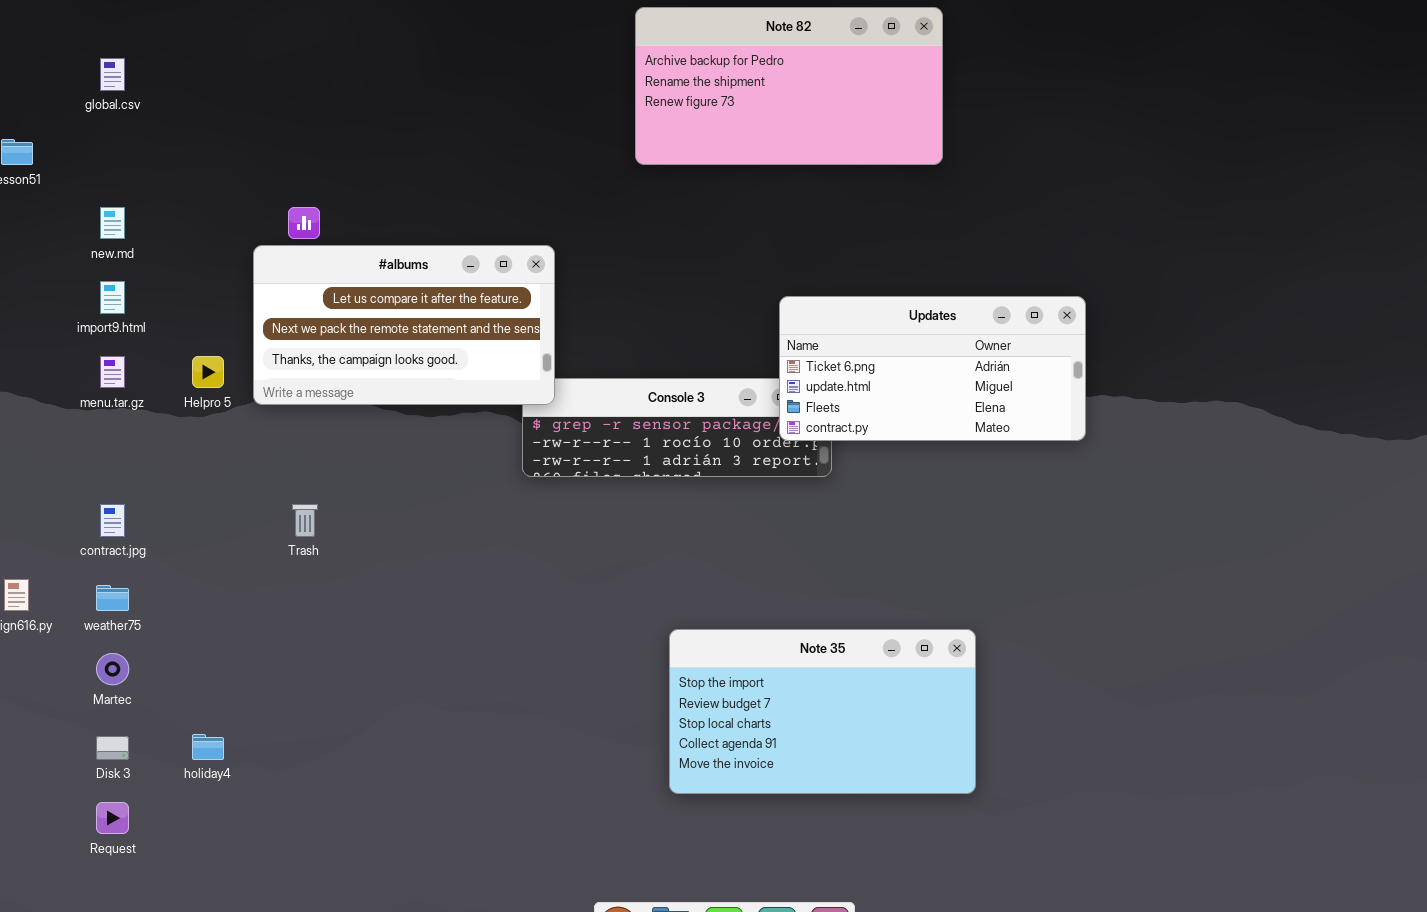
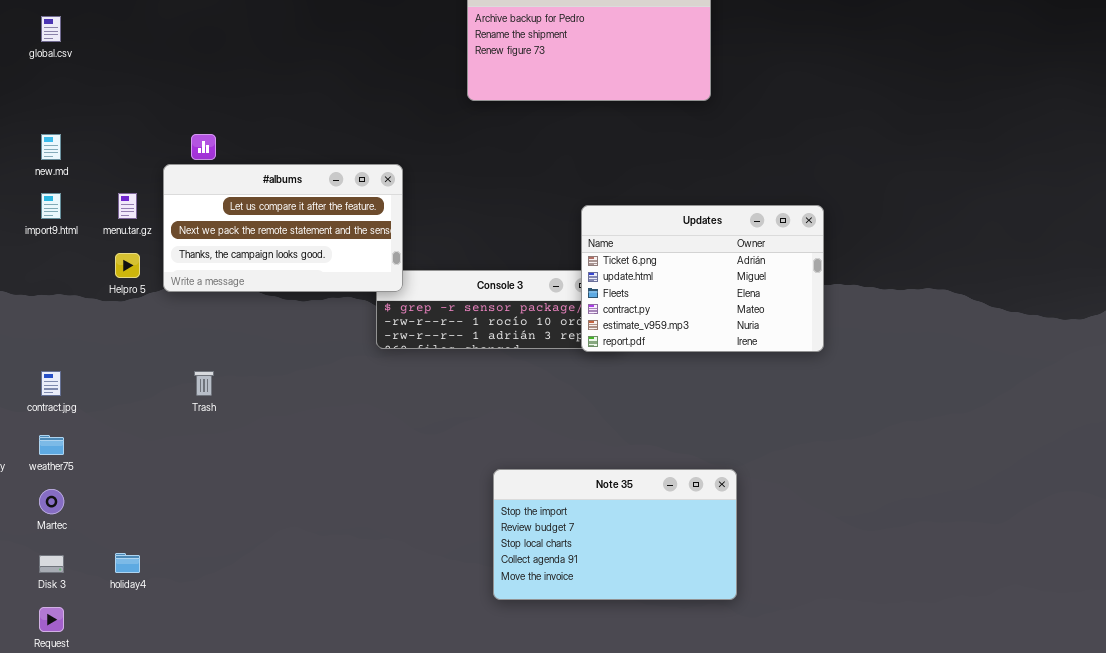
Updates: [779,296,1086,441] -> [581,205,824,352], resized
menu.tar.gz: [100,356,125,388] -> [118,193,137,219], moved

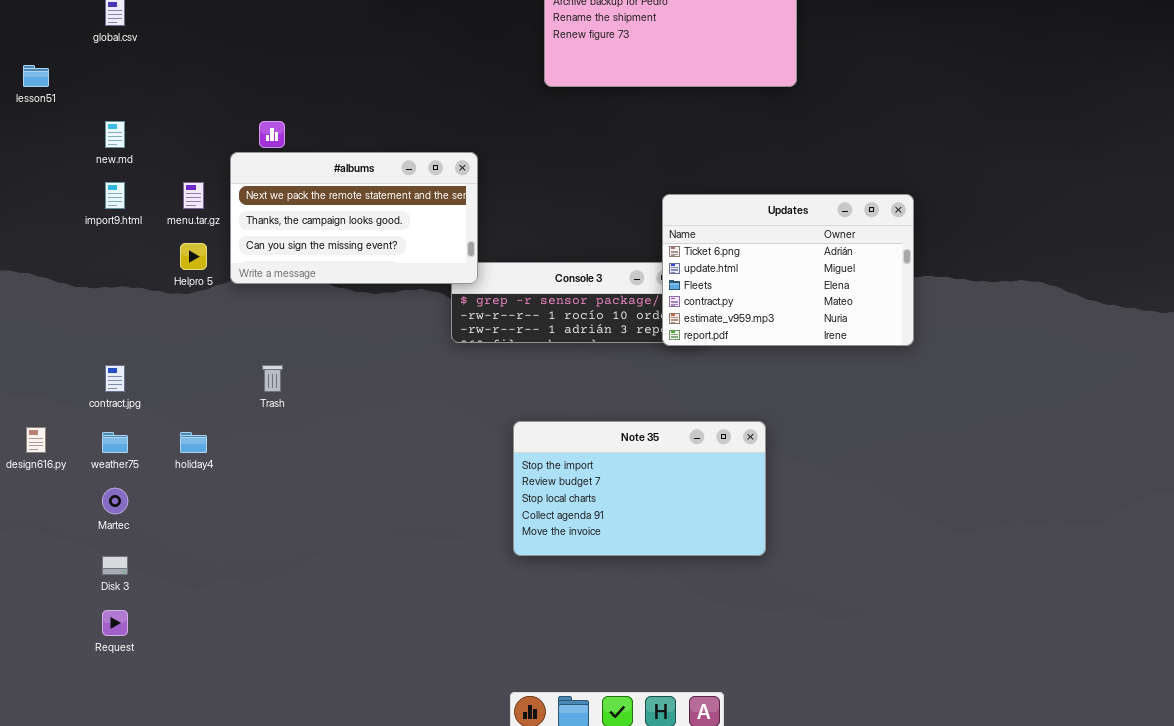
#albums: [163,164,403,292] -> [230,152,478,284], scrolled down 1 row
Note 35: [493,469,737,600] -> [513,421,766,556], moved
holiday4: [115,553,140,573] -> [180,432,207,453], moved

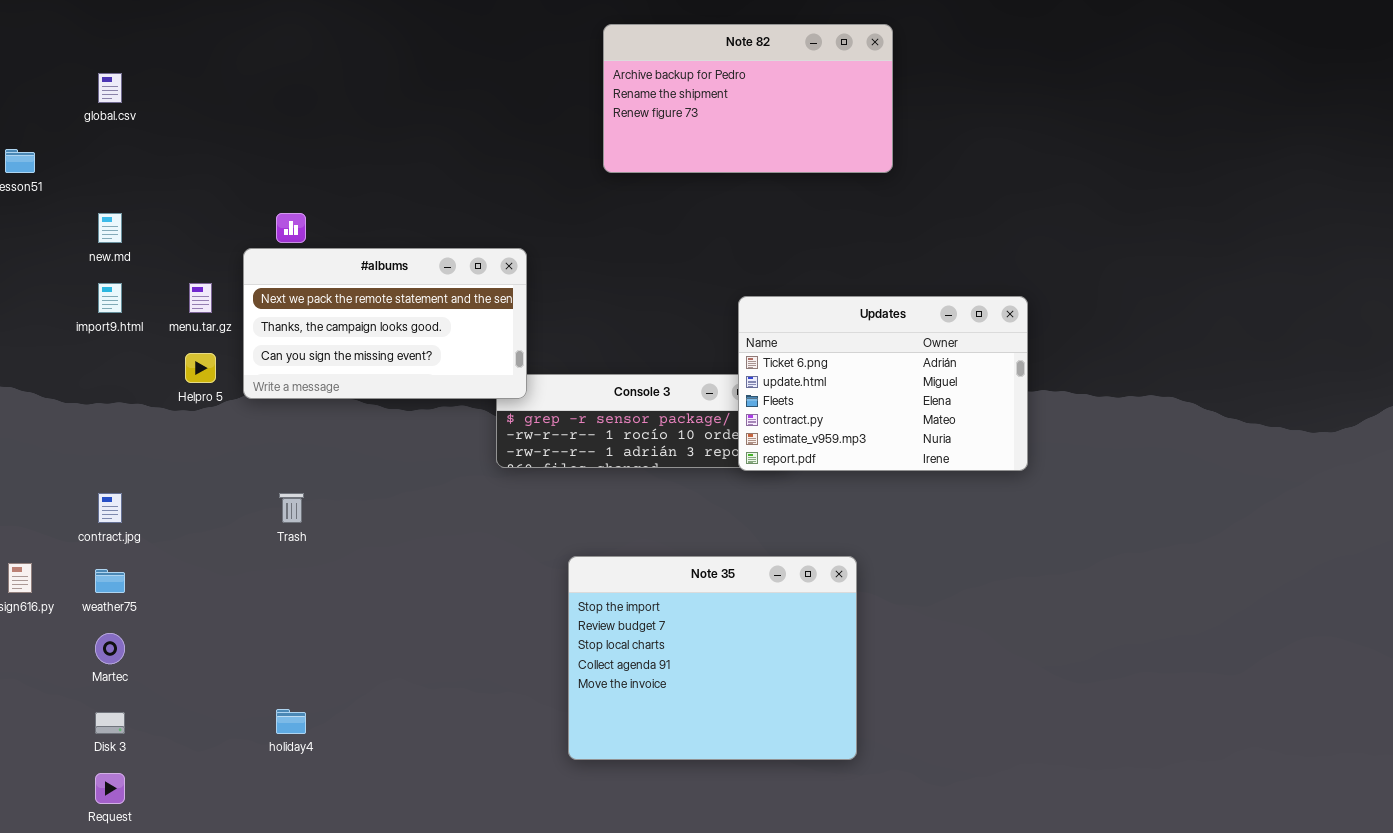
Note 35: [513,421,766,556] -> [568,556,857,760], resized
holiday4: [180,432,207,453] -> [276,709,306,734], moved

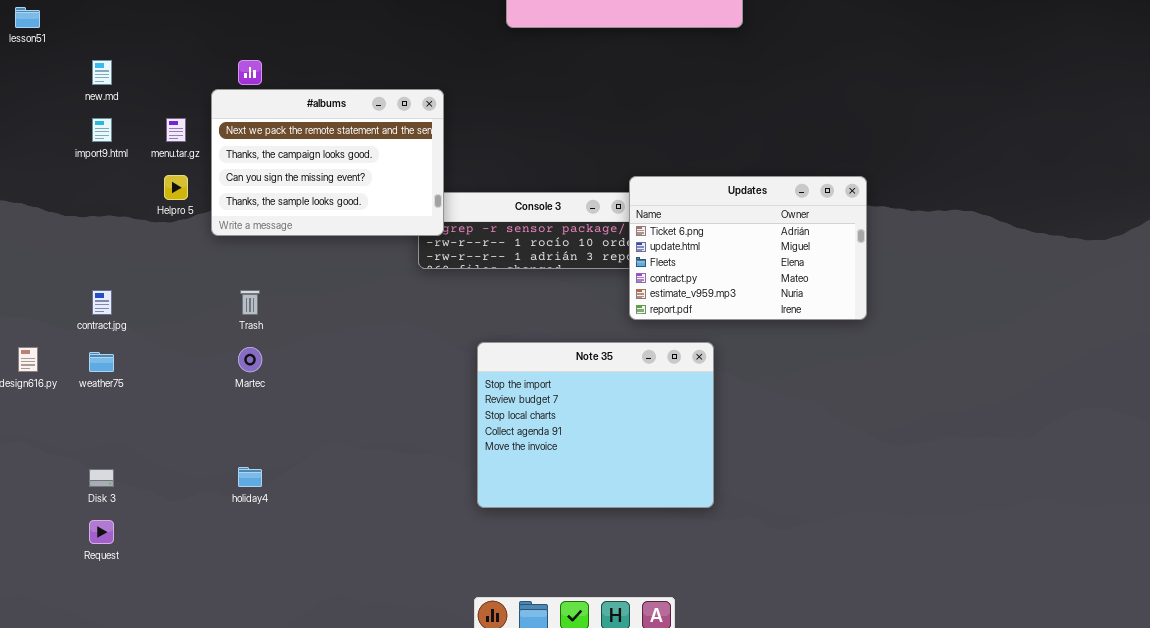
#albums: [243,248,527,399] -> [211,89,444,236], resized
Updates: [738,296,1028,471] -> [629,176,867,320], moved
Martec: [95,633,125,664] -> [238,347,262,372], moved

